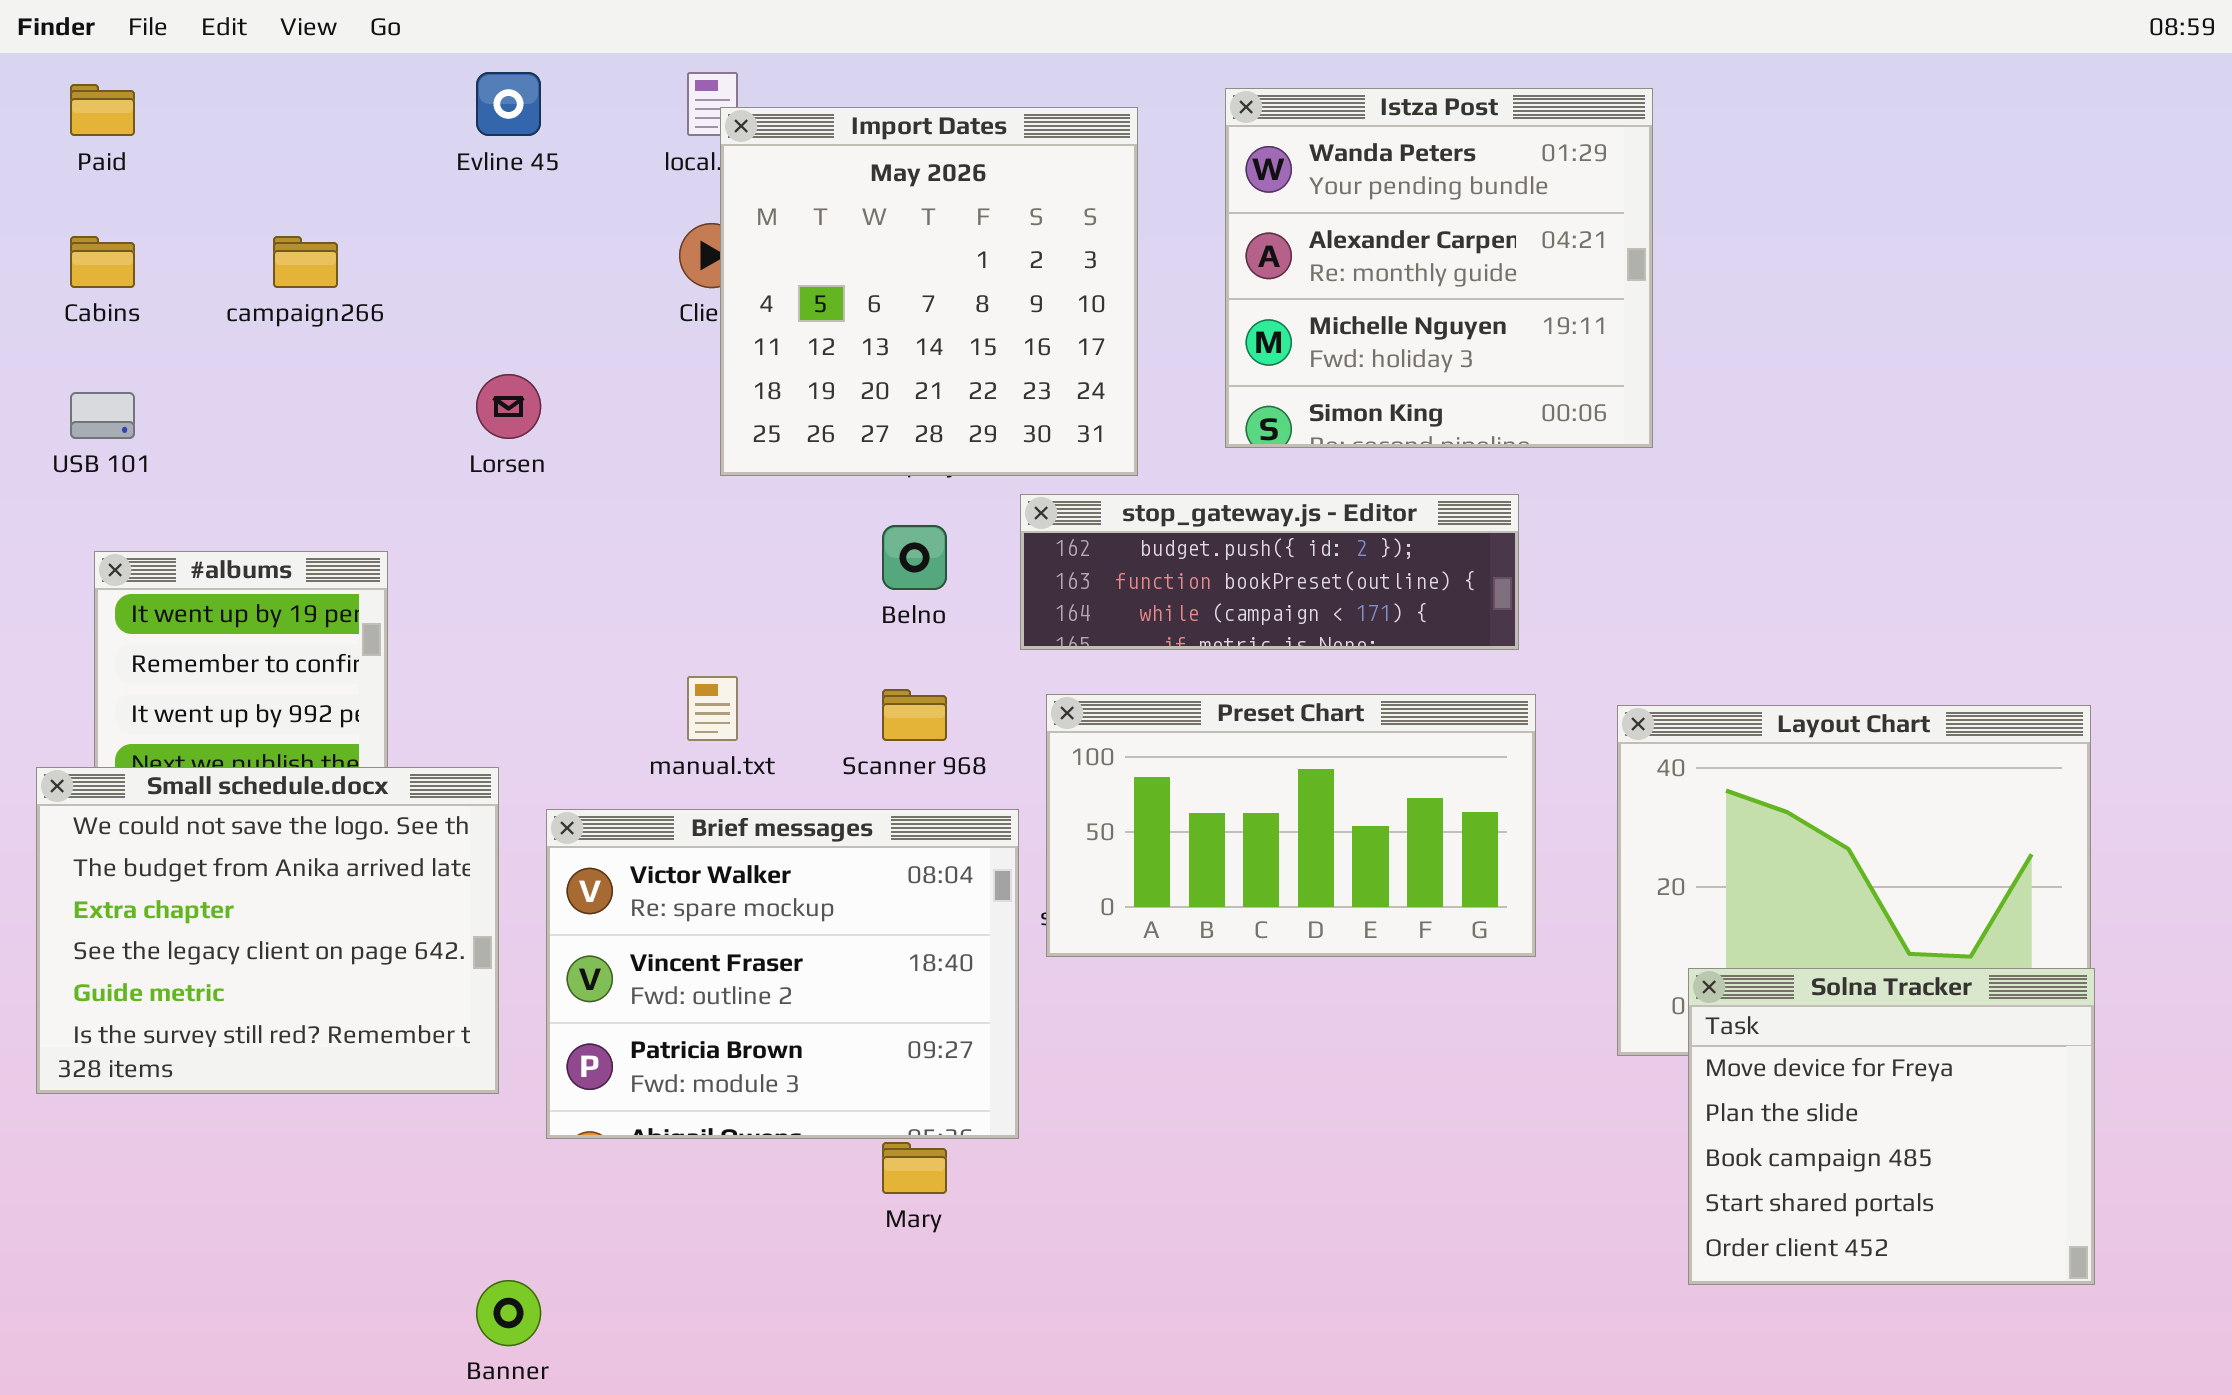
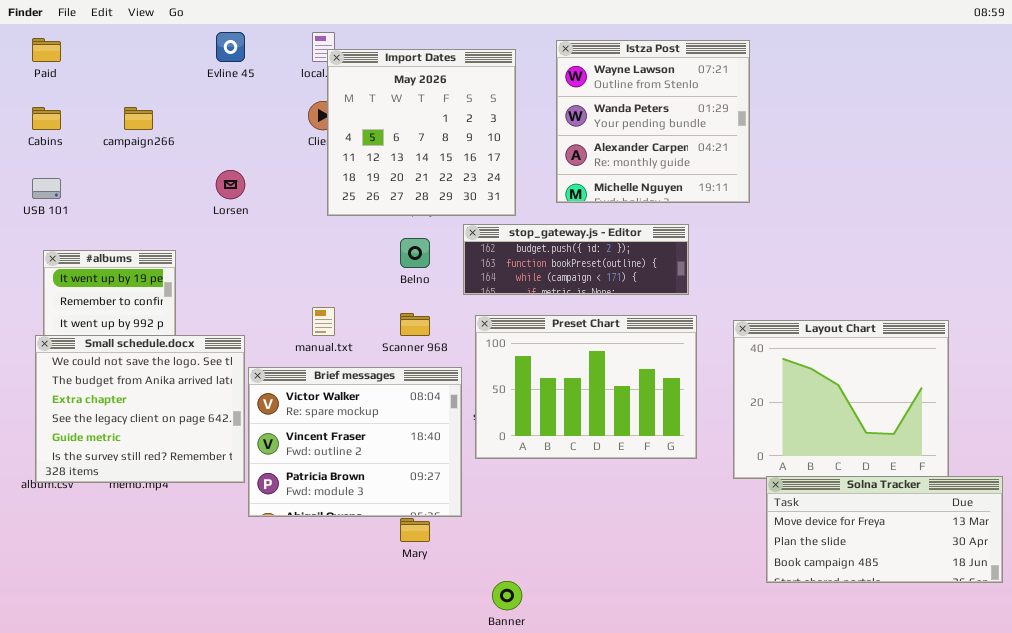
Istza Post: [1225,88,1653,448] -> [556,40,750,203], scrolled up 1 row
Preset Chart: [1046,694,1536,957] -> [475,315,697,459], resized
Small schedule.docx: [36,767,499,1094] -> [35,335,245,483], moved
Solna Tracker: [1688,968,2095,1285] -> [766,476,1003,583], resized
Banner: [476,1280,541,1346] -> [492,581,522,610], moved

